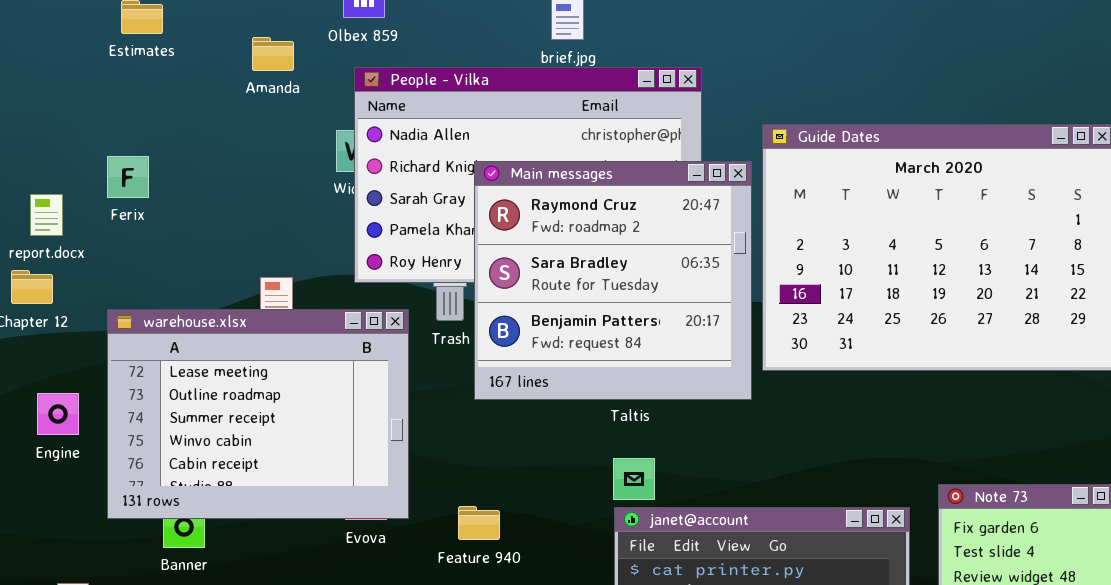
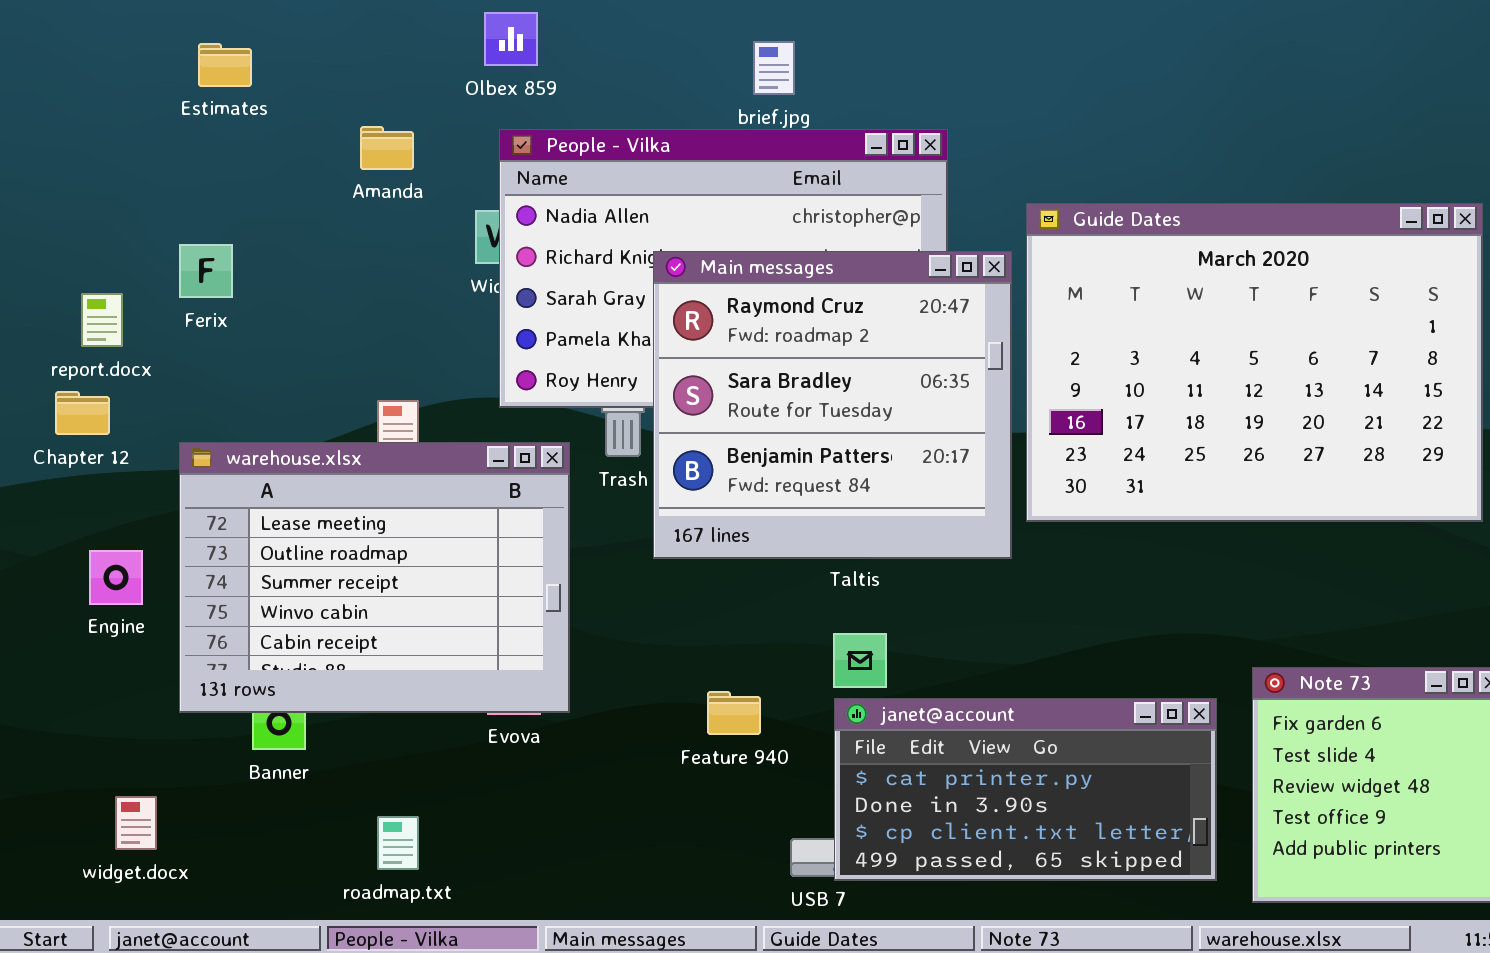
Amanda: [252,37,294,71] -> [360,126,414,170], moved
Feature 940: [458,506,500,540] -> [707,691,761,735], moved

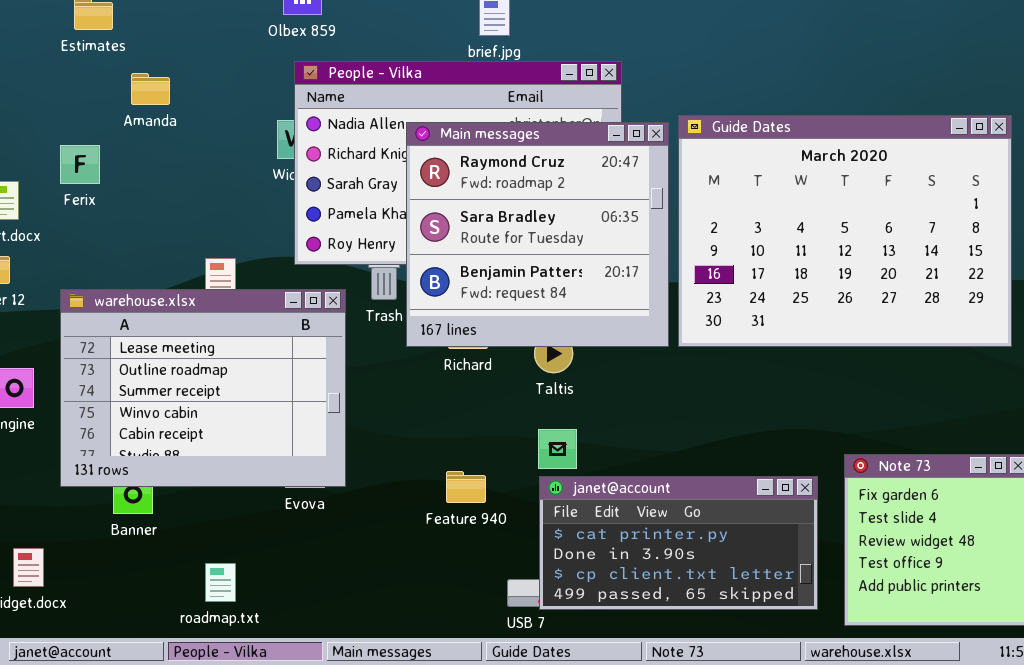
Amanda: [360,126,414,170] -> [131,73,170,105], moved
Main messages: [653,251,1012,559] -> [406,122,669,347], moved

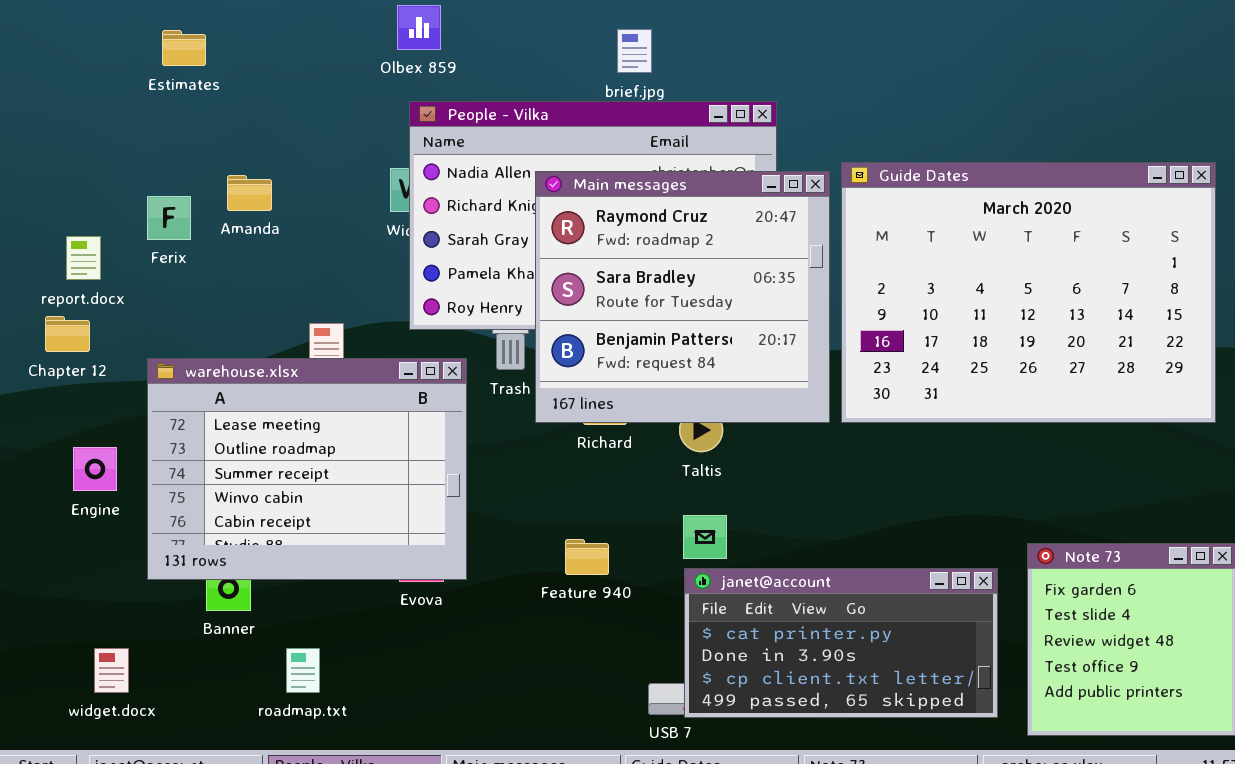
Amanda: [131,73,170,105] -> [227,175,272,211], moved
Feature 940: [446,471,486,503] -> [565,539,609,575], moved
roadmap.txt: [205,563,236,602] -> [286,648,320,693], moved

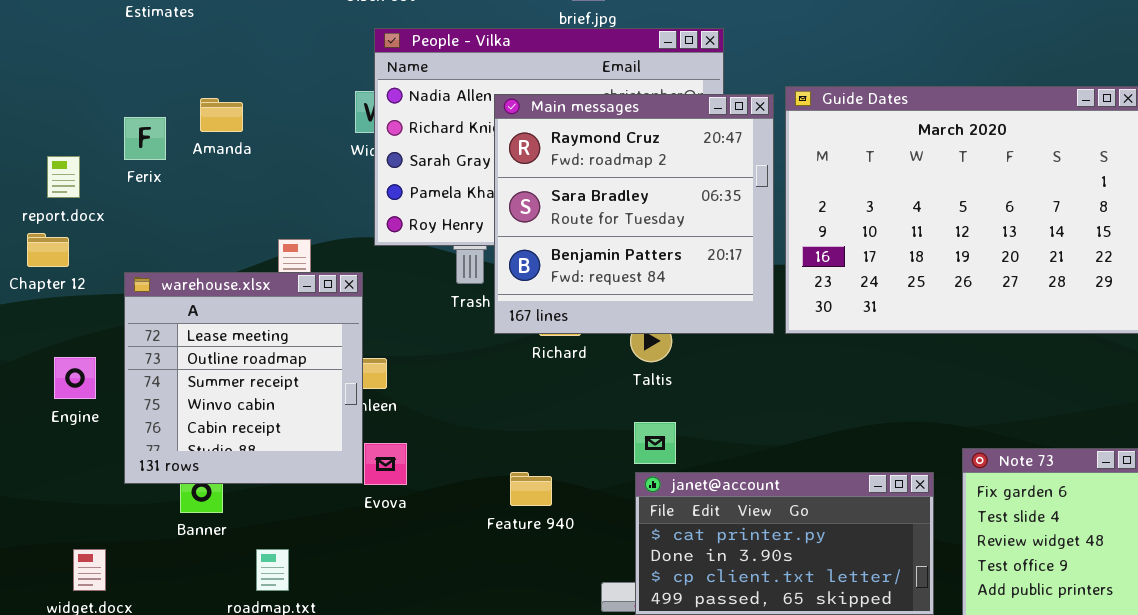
warehouse.xlsx: [147,358,467,580] -> [124,272,363,484], resized
Feature 940: [565,539,609,575] -> [510,472,552,506], moved

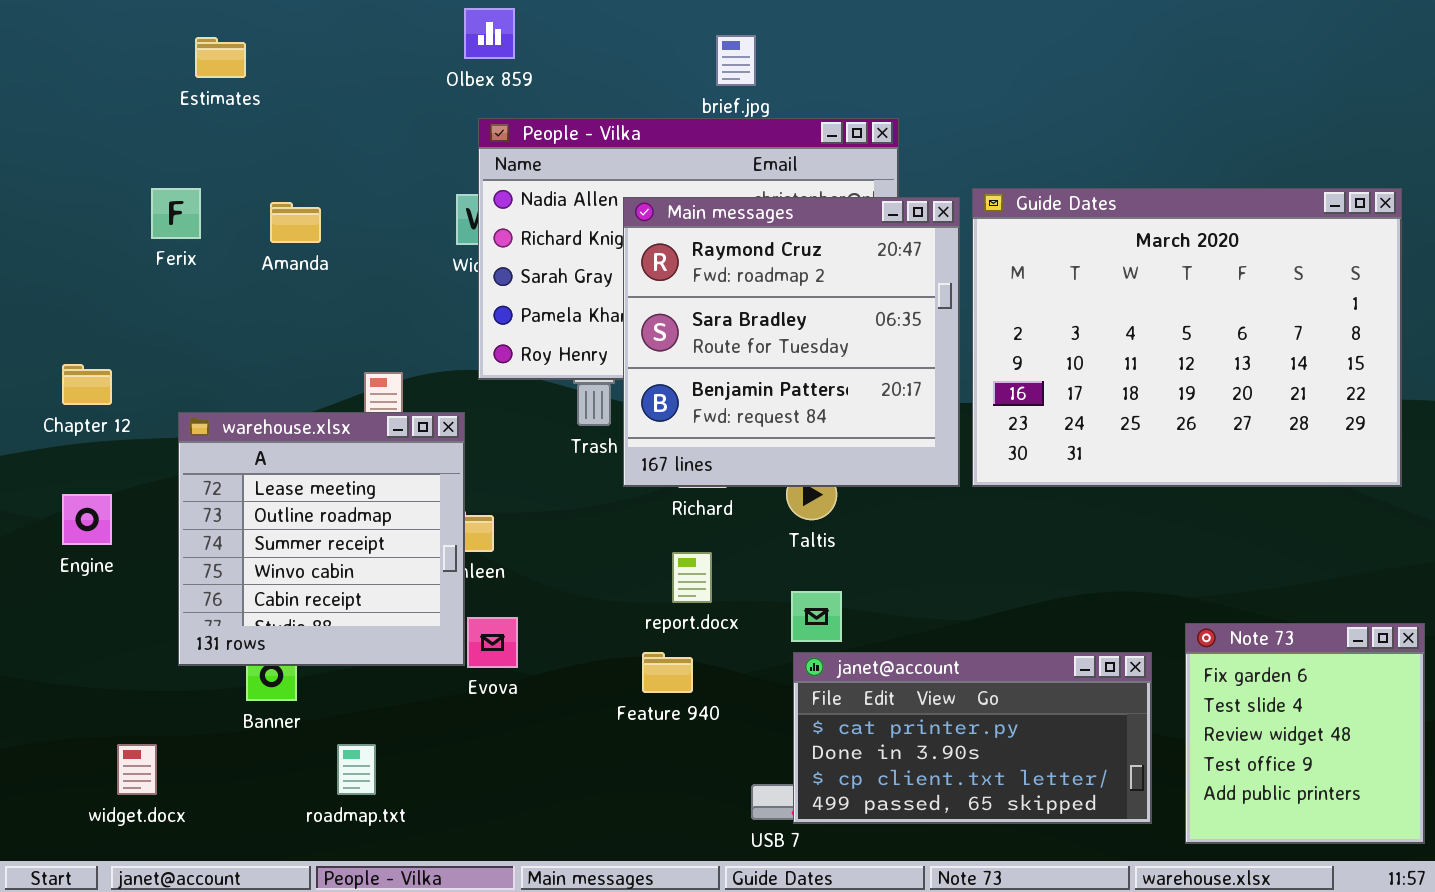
Ferix: [124,117,166,160] -> [151,188,201,239], moved
report.docx: [47,156,80,198] -> [672,552,712,603], moved
Engine: [54,357,96,399] -> [62,494,112,545], moved

